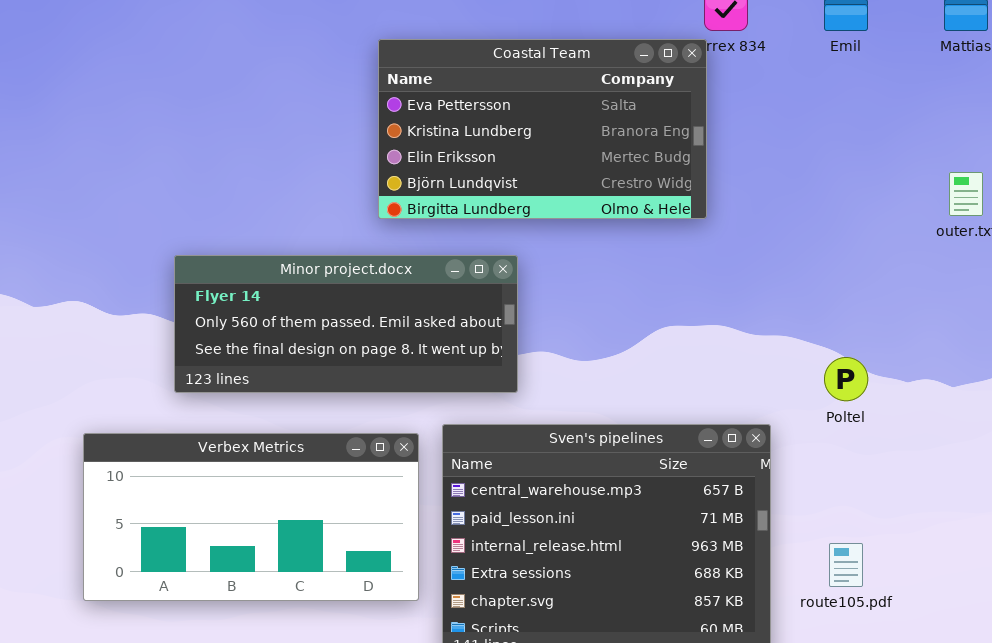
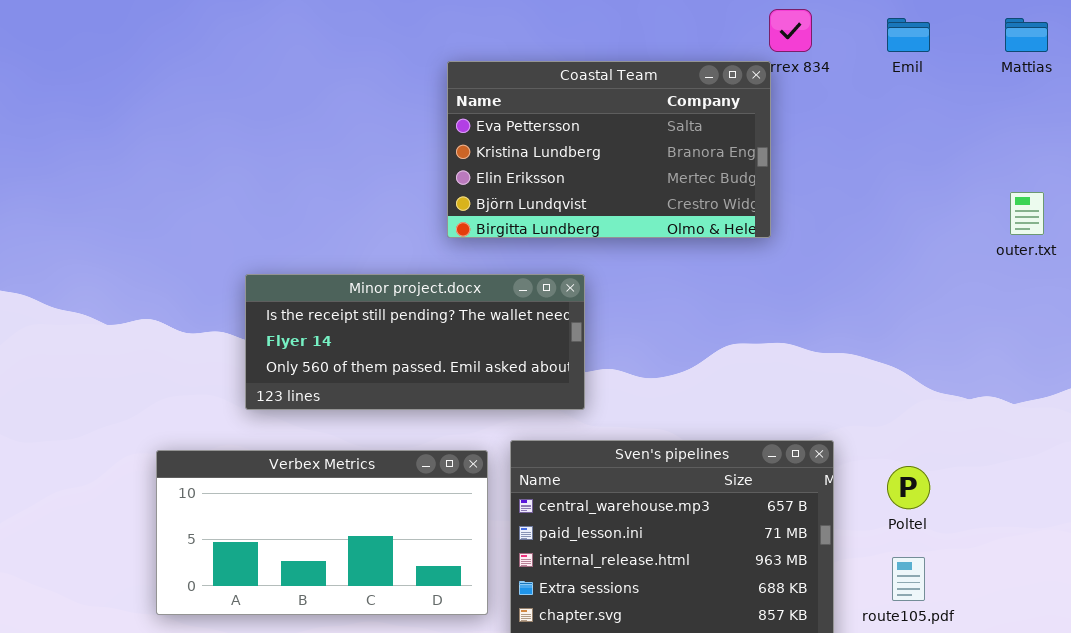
Minor project.docx: [174,255,518,393] -> [245,274,585,410], scrolled up 1 row
Poltel: [824,357,868,401] -> [887,466,930,509], moved

